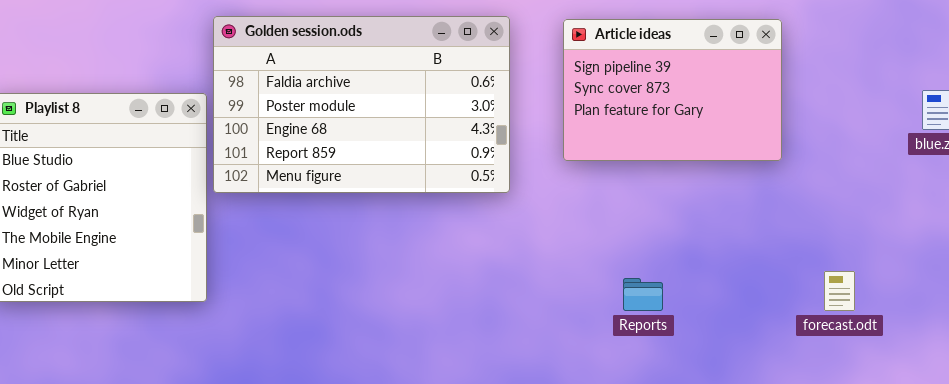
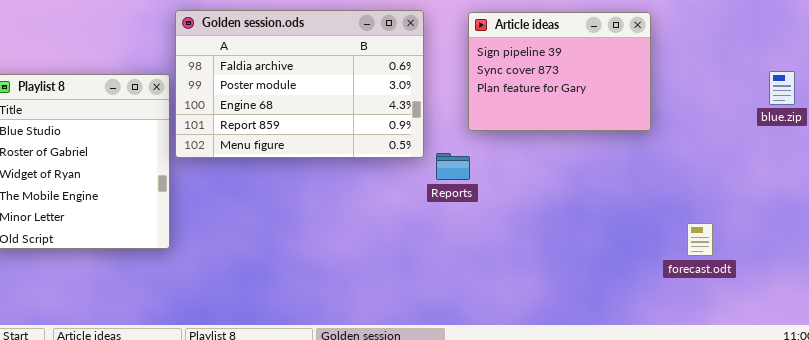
Reports: [623,278,663,311] -> [436,153,470,180], moved

